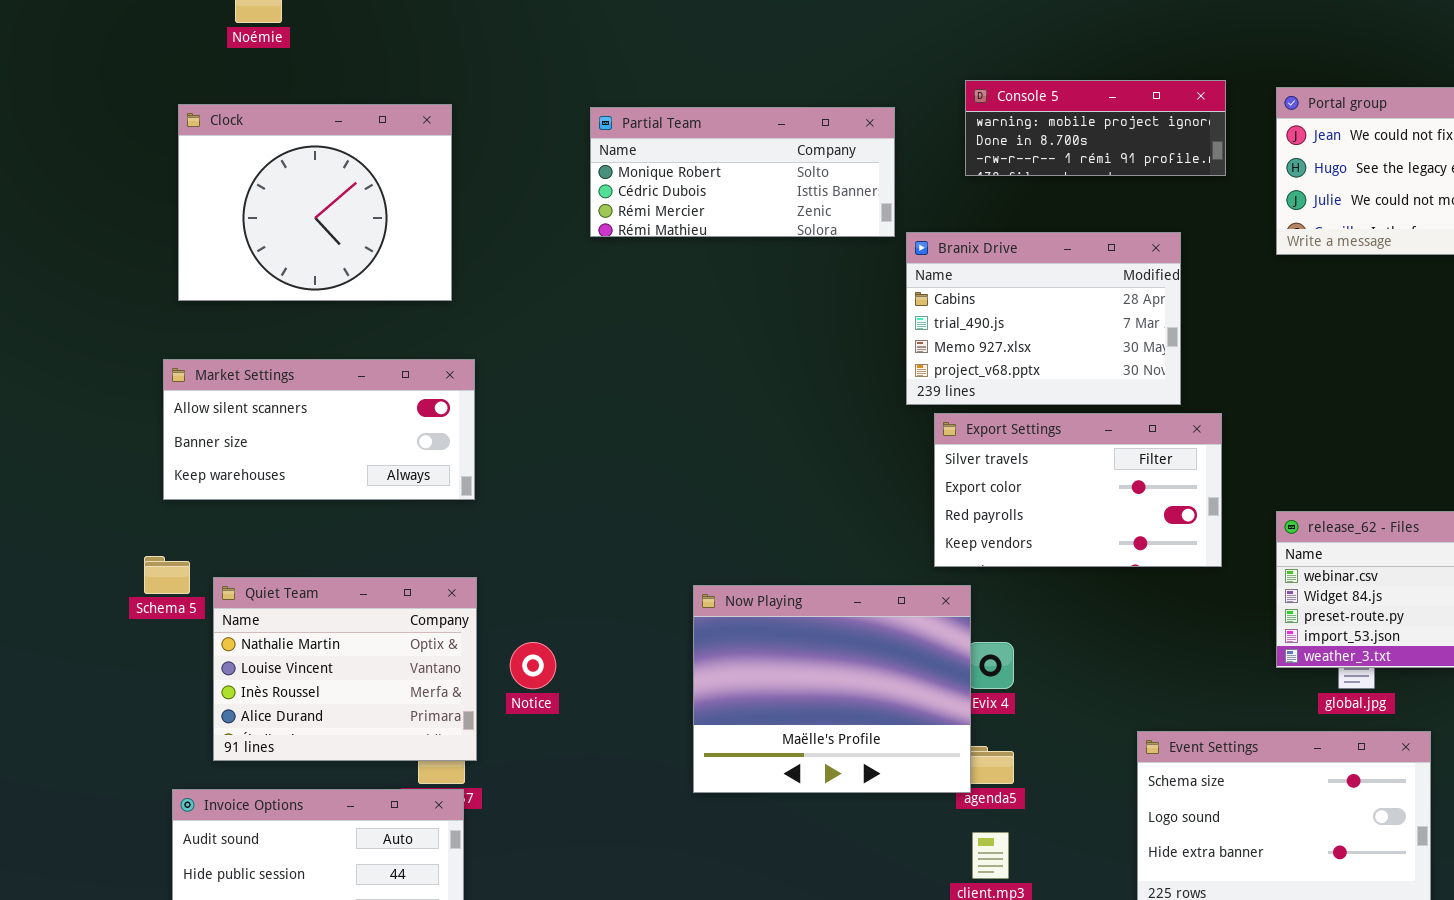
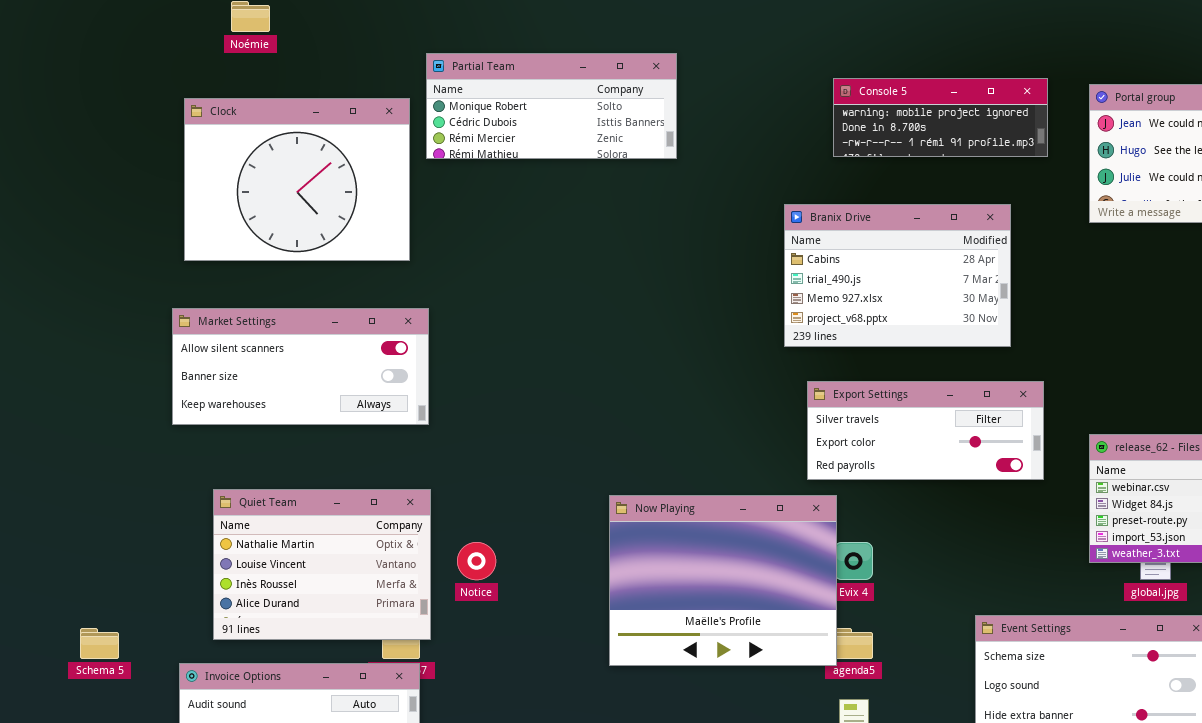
Partial Team: [590,107,895,237] -> [426,53,677,159], moved
Export Settings: [934,413,1222,567] -> [807,381,1044,480], resized
Schema 5: [144,556,190,594] -> [80,628,119,659], moved

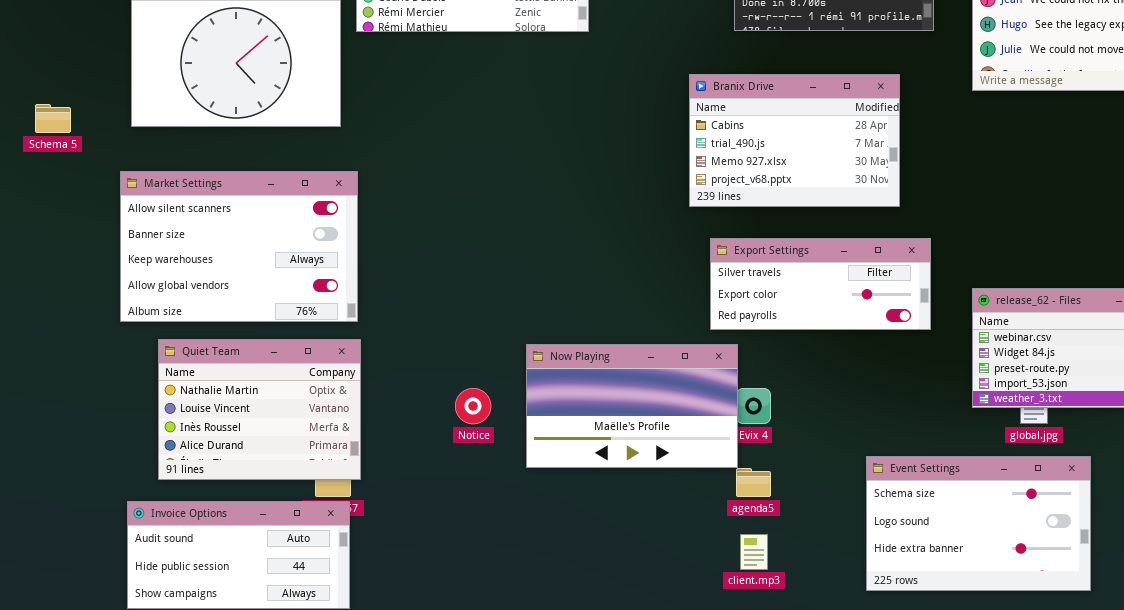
Market Settings: [172,308,429,425] -> [120,171,358,322], resized
Now Playing: [609,495,837,666] -> [526,344,738,468], resized
Notice: [457,542,496,580] -> [455,388,491,424], moved
Schema 5: [80,628,119,659] -> [35,104,71,133], moved

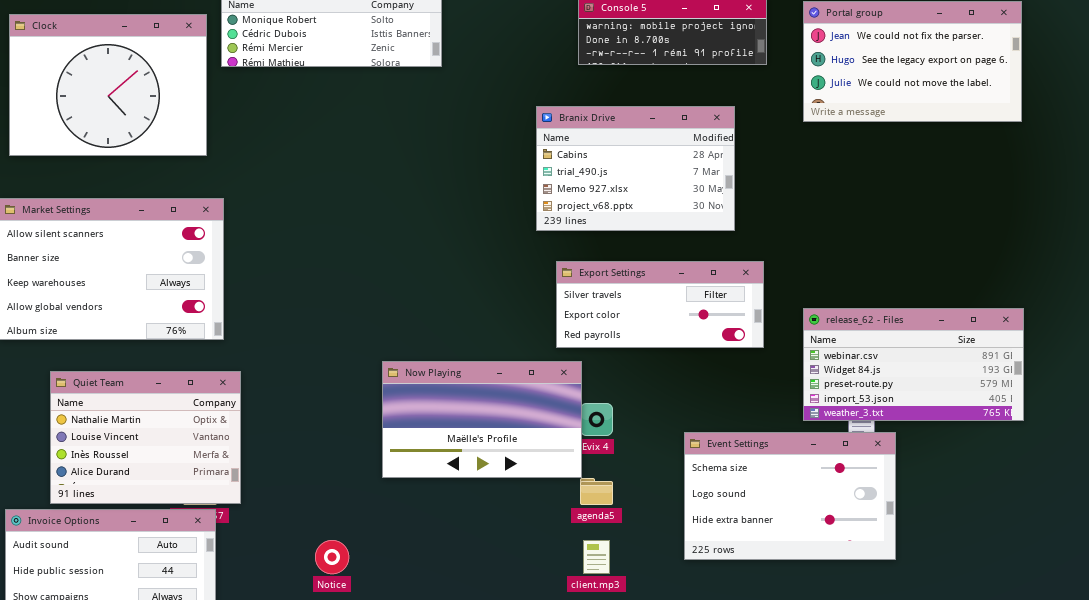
Quiet Team: [158,339,361,480] -> [50,371,241,504], moved
Notice: [455,388,491,424] -> [315,540,349,574], moved
Event Settings: [866,456,1091,591] -> [684,432,896,560], moved

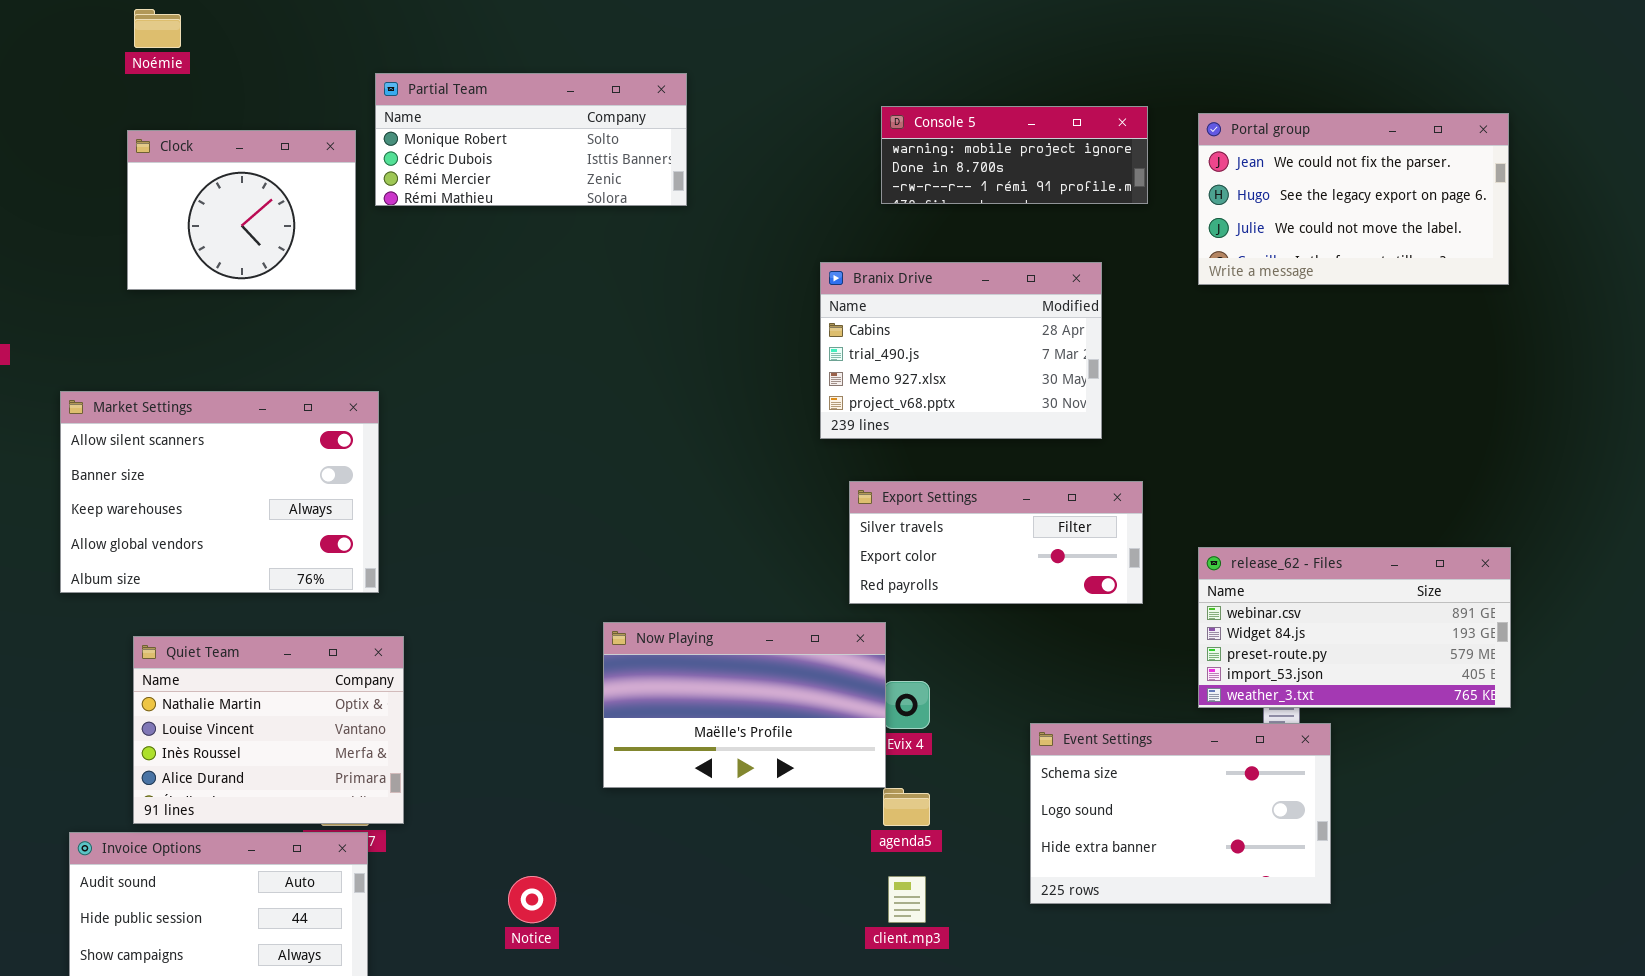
Clock: [9,14,207,156] -> [127,130,356,290], resized

